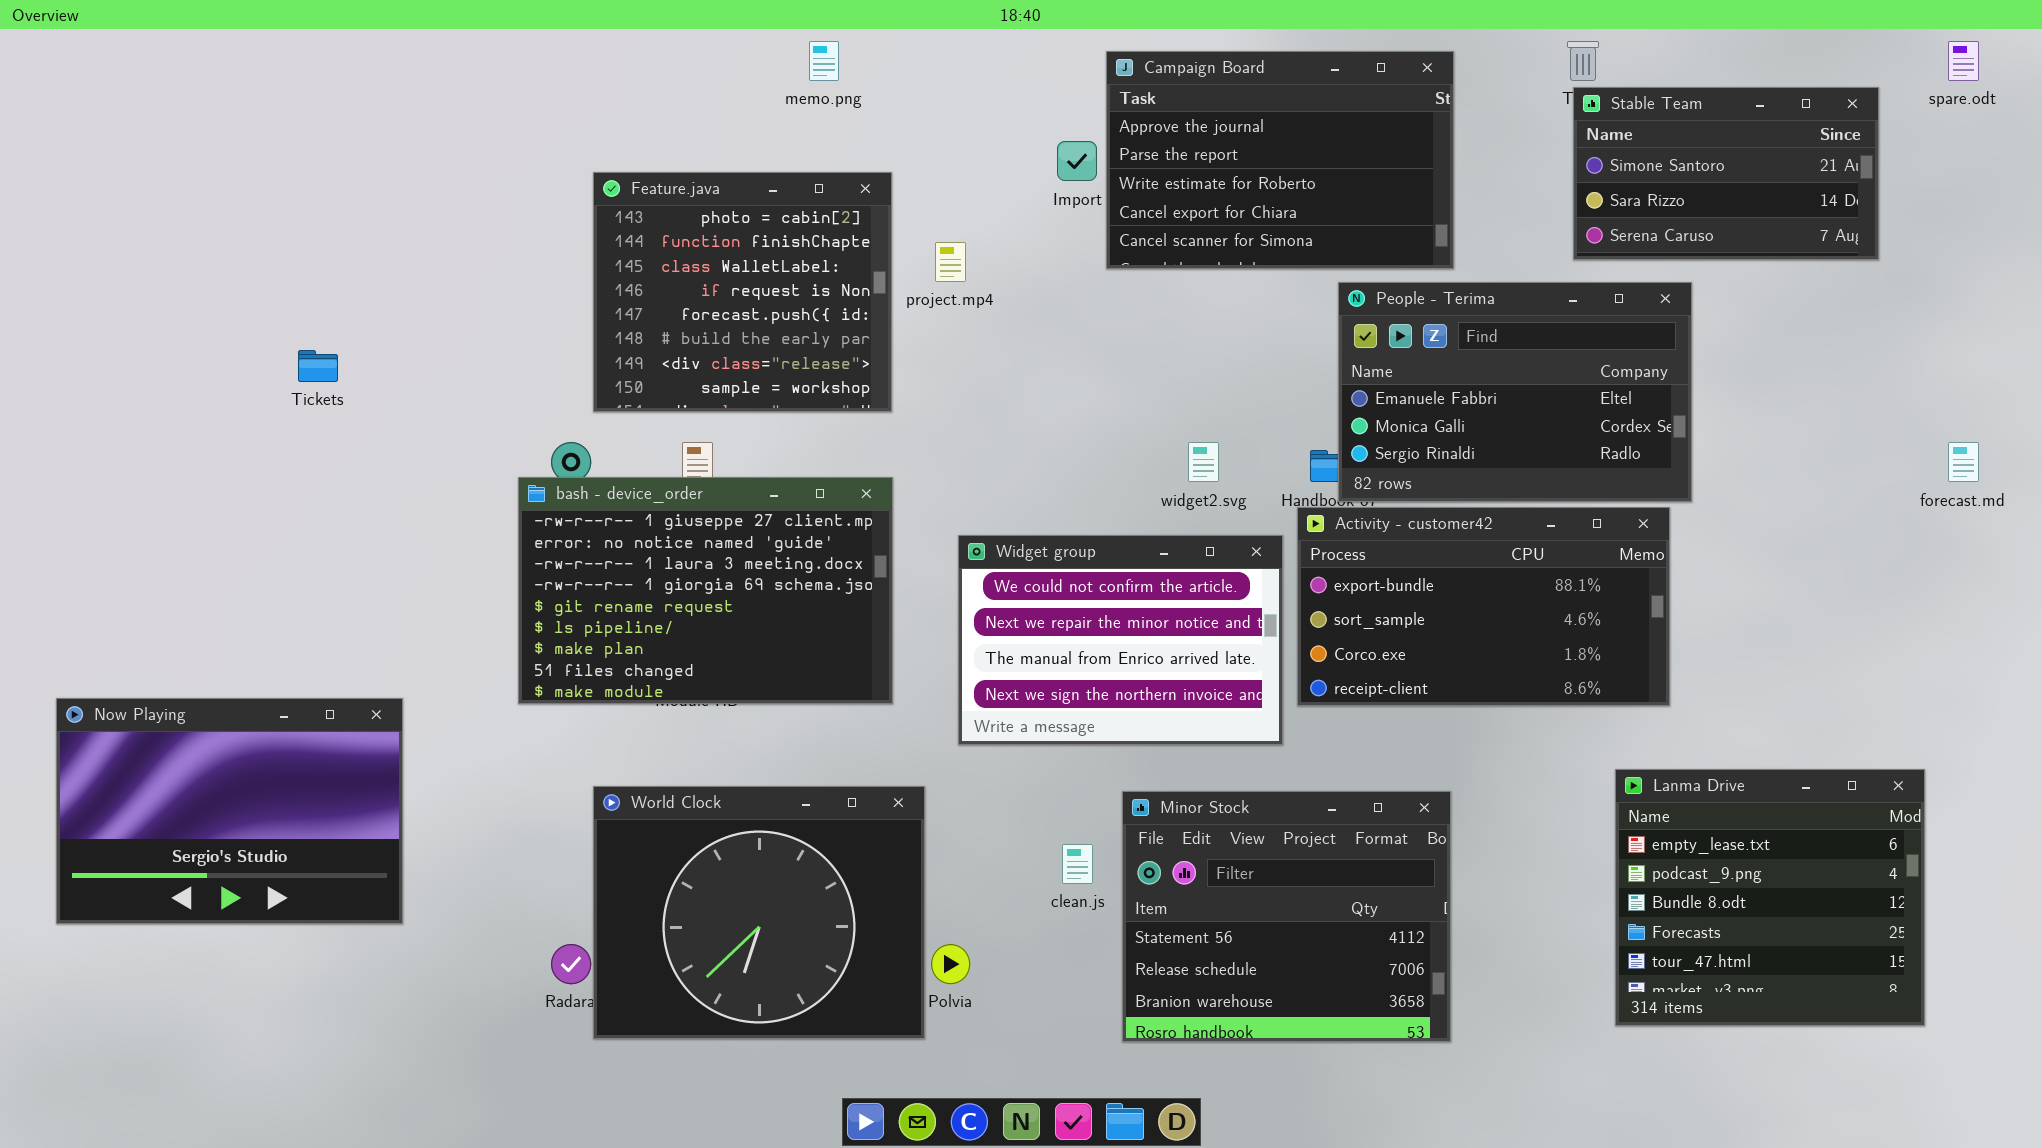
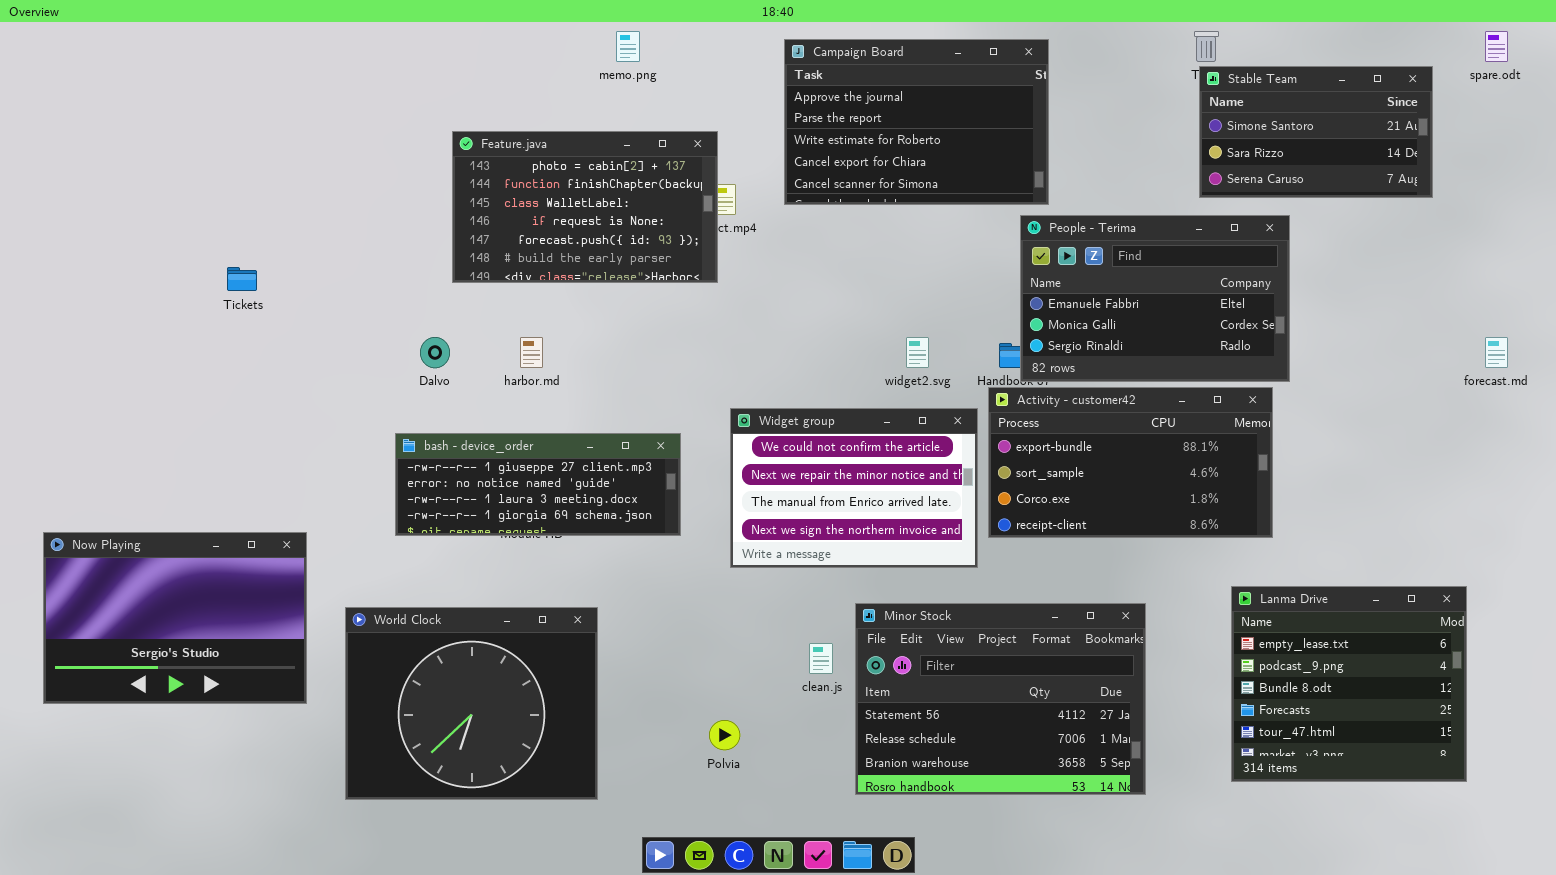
Campaign Board: [1106,51,1454,269] -> [784,39,1049,205], moved
Feature.java: [593,172,892,412] -> [452,131,718,283], resized
bash - device_order: [518,477,893,704] -> [395,433,681,536], resized
World Clock: [593,786,925,1039] -> [345,607,598,800], moved
Minor Stock: [1122,791,1451,1042] -> [855,603,1146,795], resized

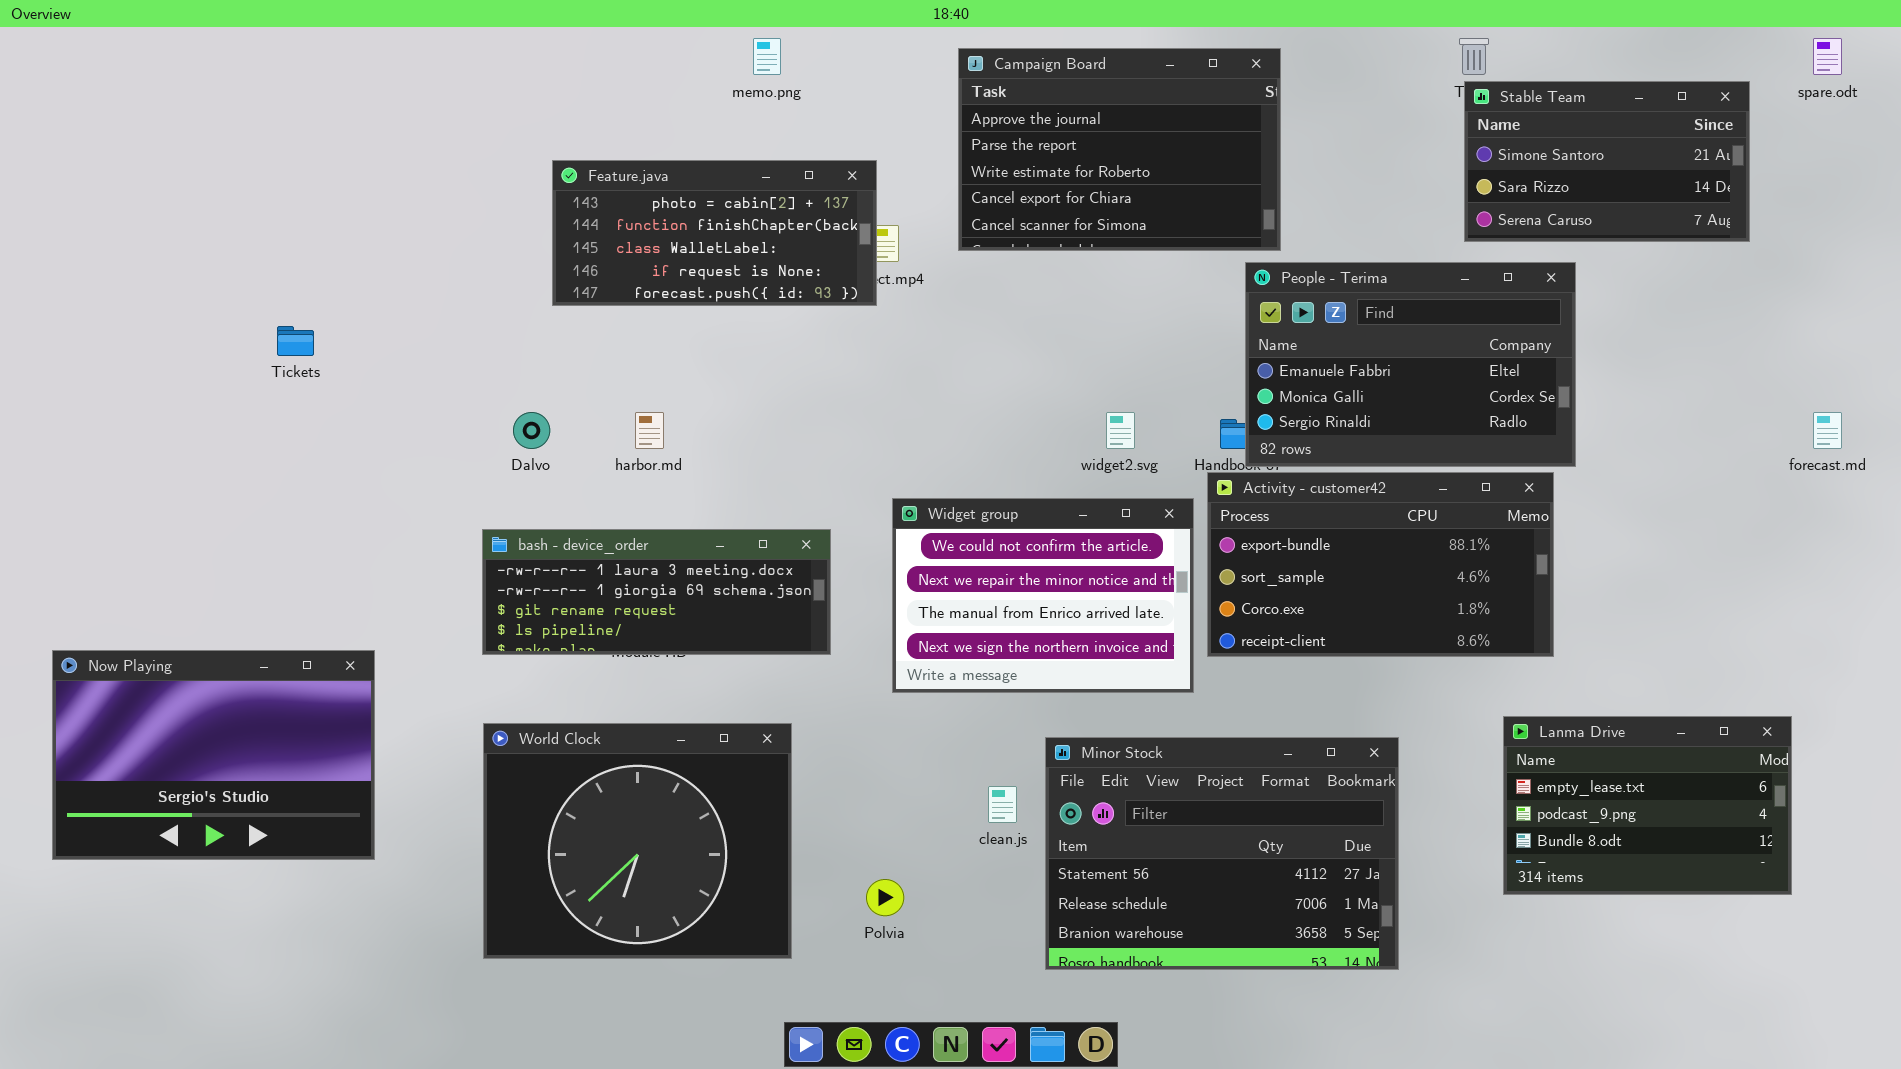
Feature.java: [452,131,718,283] -> [552,160,877,306], resized
bash - device_order: [395,433,681,536] -> [482,529,831,655], scrolled down 2 rows
Lanma Drive: [1231,586,1467,782] -> [1503,716,1792,895], resized
World Clock: [345,607,598,800] -> [483,723,792,959], moved

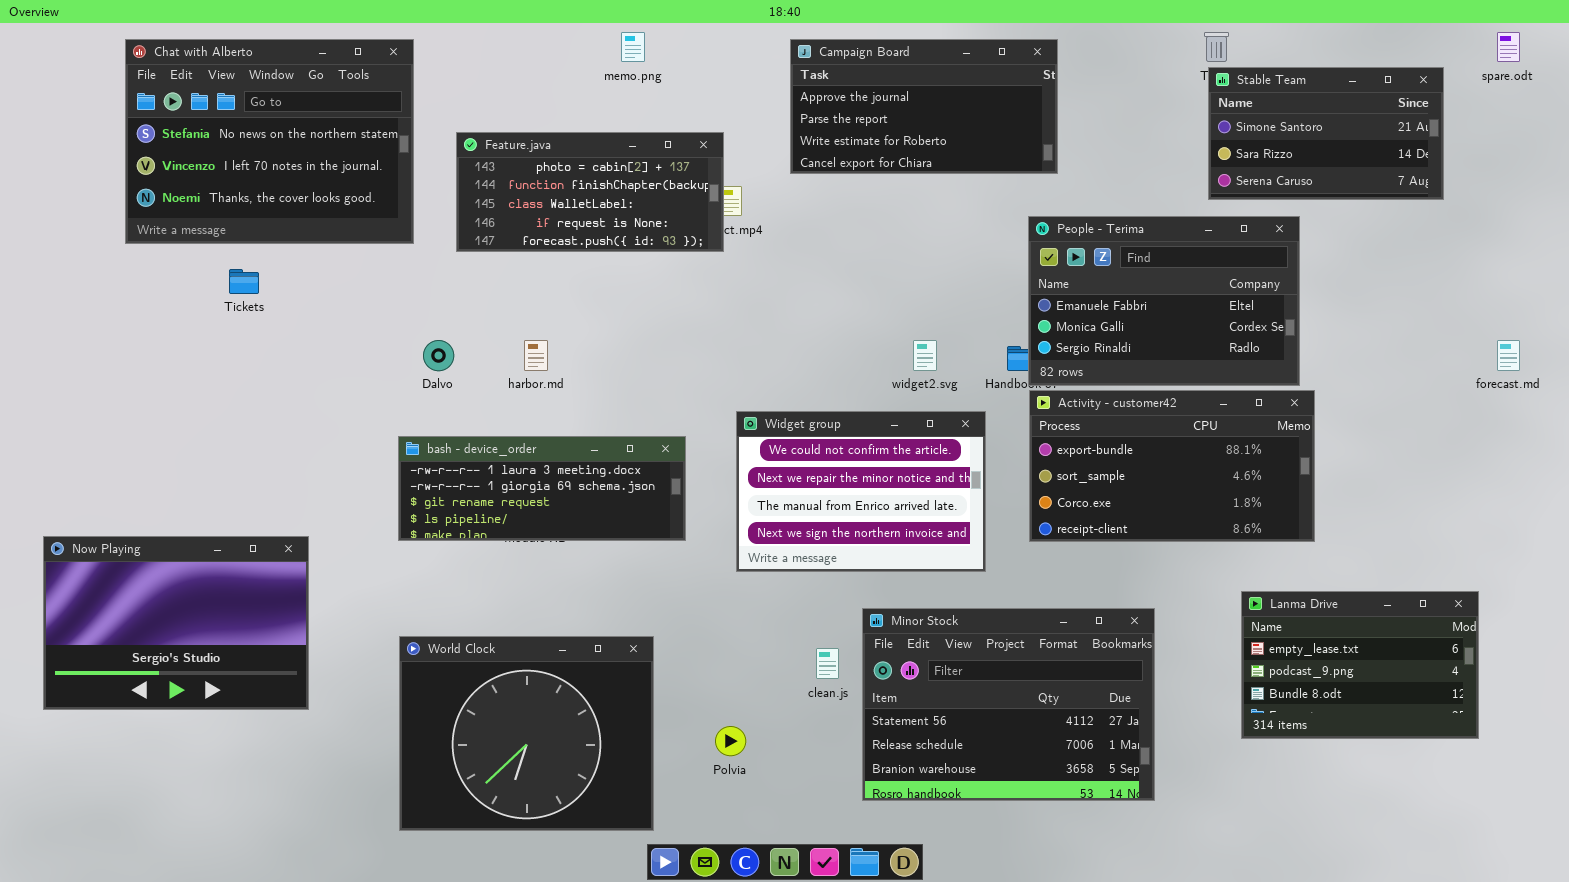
Chat with Alberto: none -> [125,39,414,244], opened
Campaign Board: [958,48,1281,251] -> [790,39,1058,174], resized
Activity - customer42: [1207,472,1554,657] -> [1029,390,1315,542], moved
World Clock: [483,723,792,959] -> [399,636,654,831], moved

